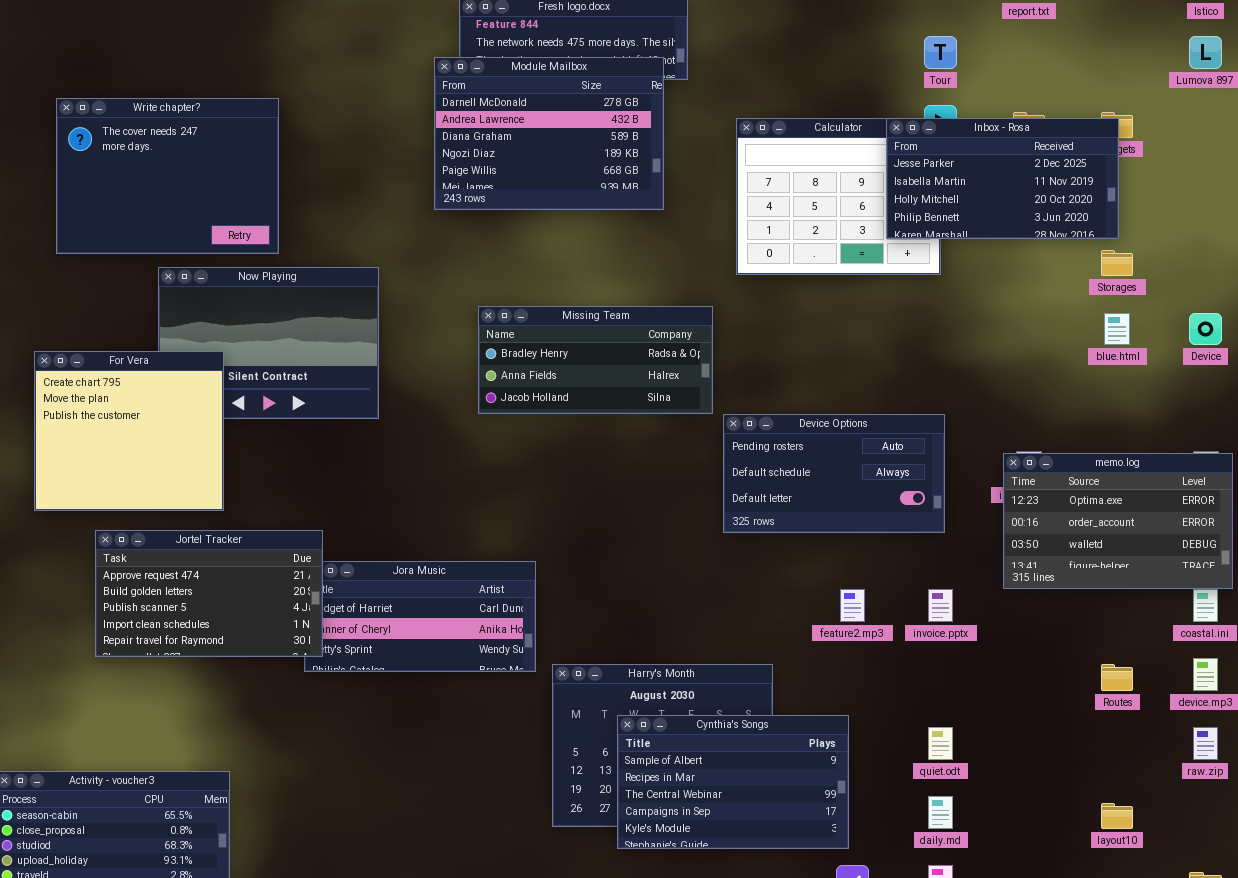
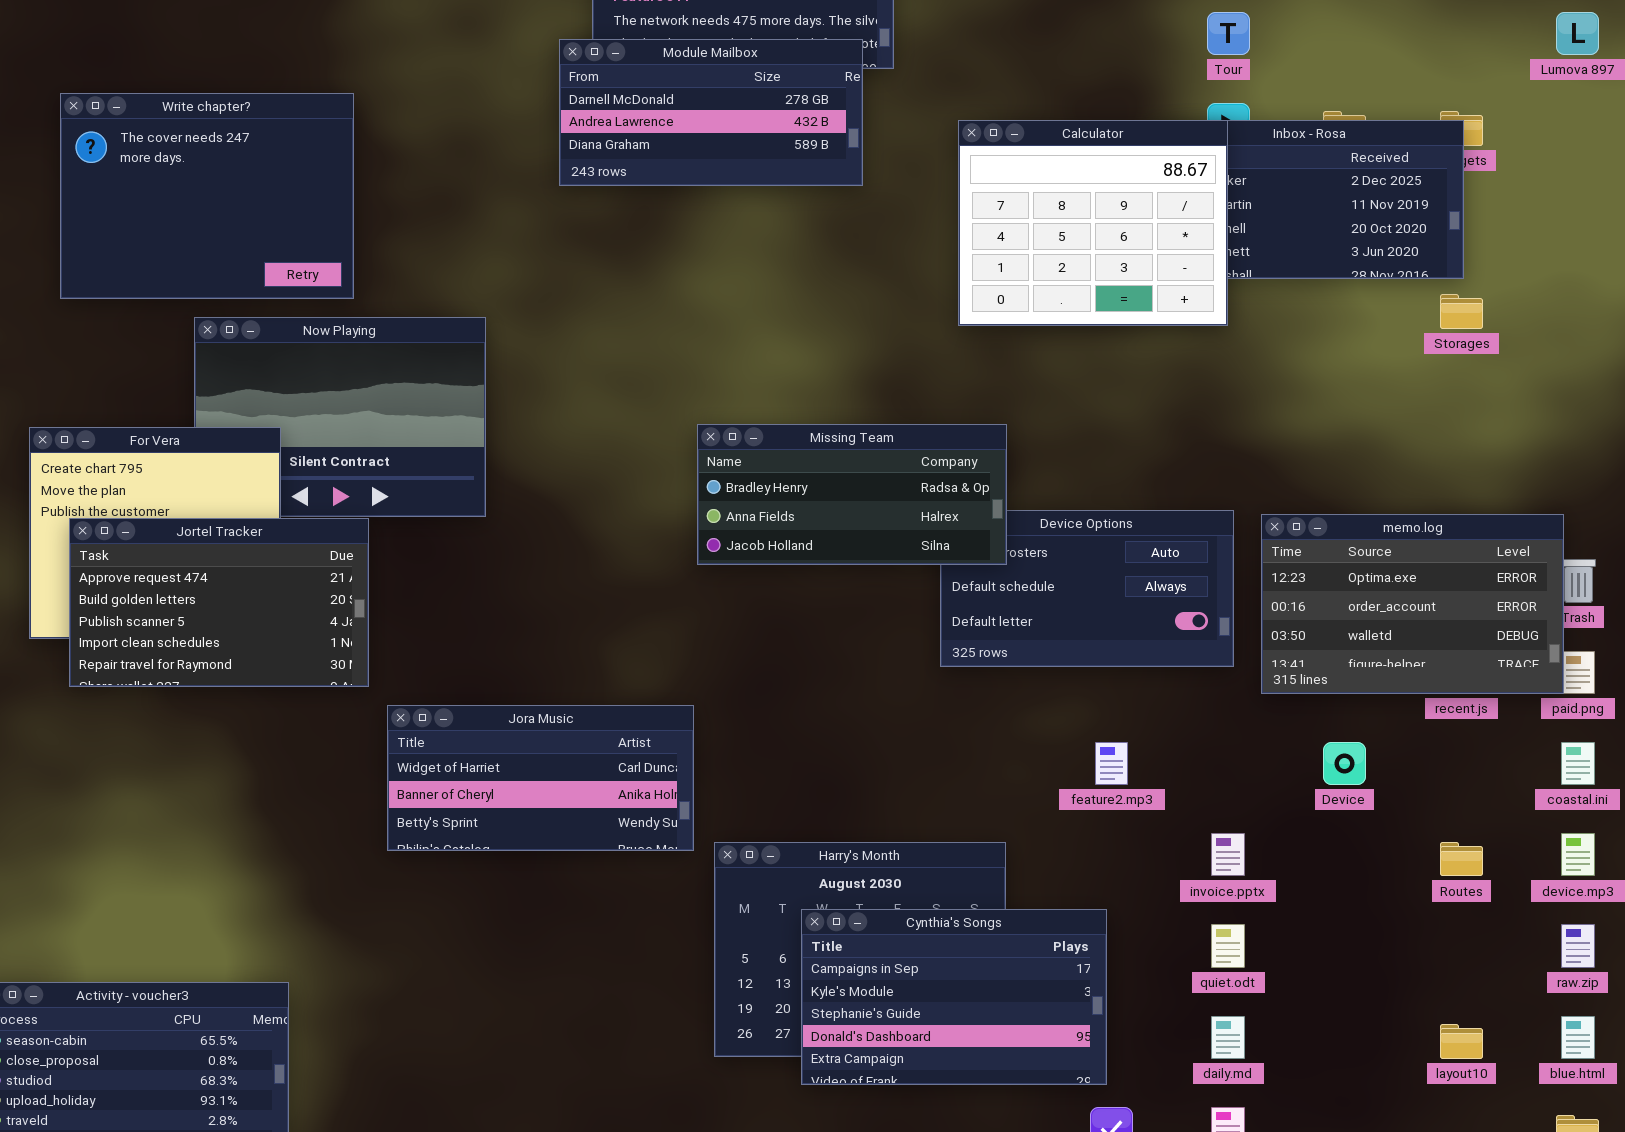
Module Mailbox: [434,57,664,210] -> [559,39,863,186], resized
Calculator: [736,118,941,275] -> [958,120,1228,326], raised
Missing Team: [478,306,713,414] -> [697,424,1007,565], moved
blue.html: [1104,313,1130,345] -> [1561,1016,1595,1059], moved
Device: [1189,313,1222,345] -> [1323,742,1366,785], moved
memo.log: [1003,453,1233,589] -> [1261,514,1564,694], moved
Jortel Tracker: [95,530,323,657] -> [69,518,369,687], moved
invoice.pptx: [928,589,953,622] -> [1211,833,1245,876], moved
Cynthia's Songs: [617,715,849,849] -> [801,909,1107,1085], scrolled down 3 rows

